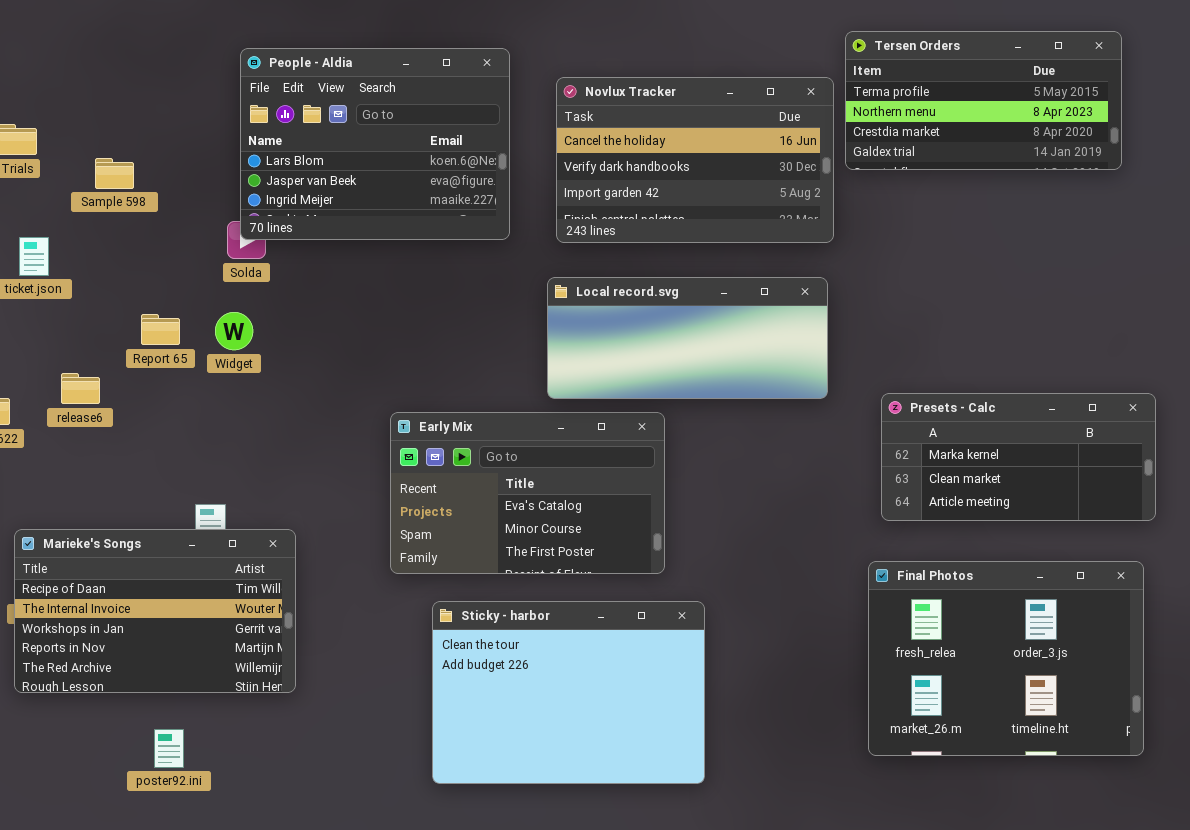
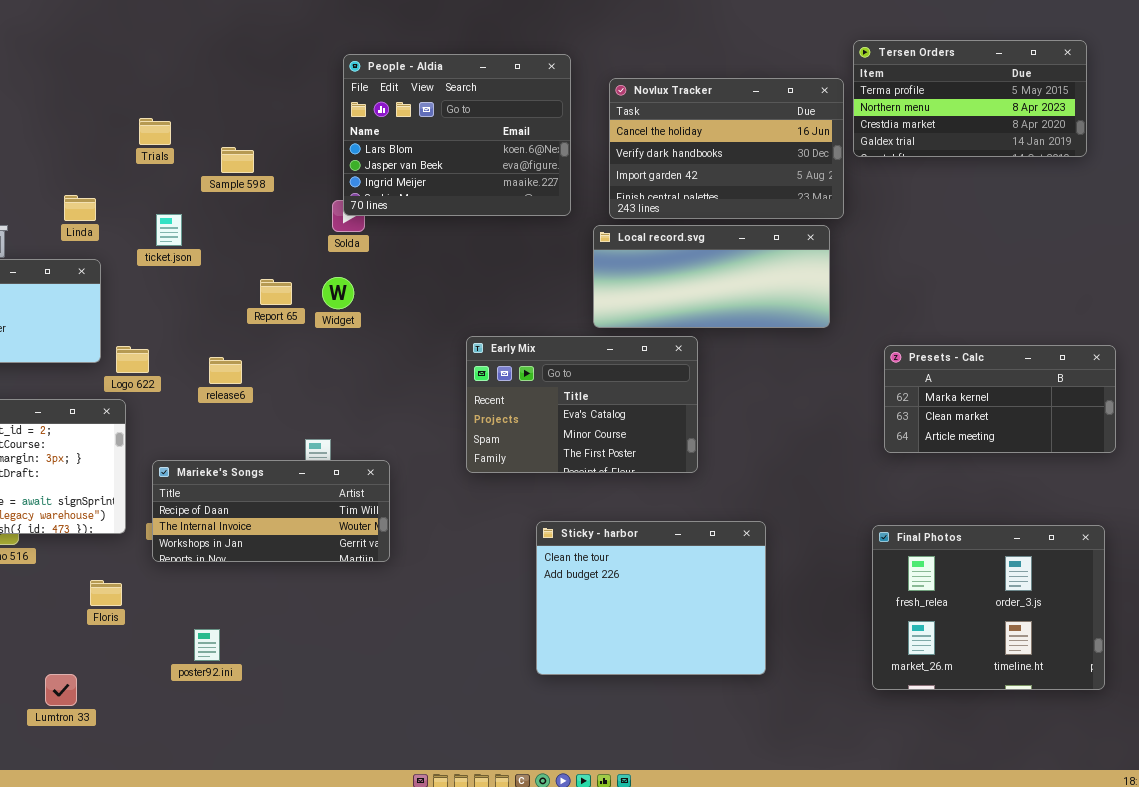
Local record.svg: [547,277,828,399] -> [593,225,830,328], moved
release6: [61,373,100,404] -> [209,357,242,384], moved
Early Mix: [390,412,665,574] -> [466,336,698,473], moved
Marieke's Songs: [14,529,296,693] -> [152,460,390,562], resized
Final Photos: [868,561,1144,756] -> [872,525,1105,690], moved
Sticky - harbor: [432,601,705,784] -> [536,521,766,675], moved
poster92.ini: [154,729,184,768] -> [194,629,220,661], moved

